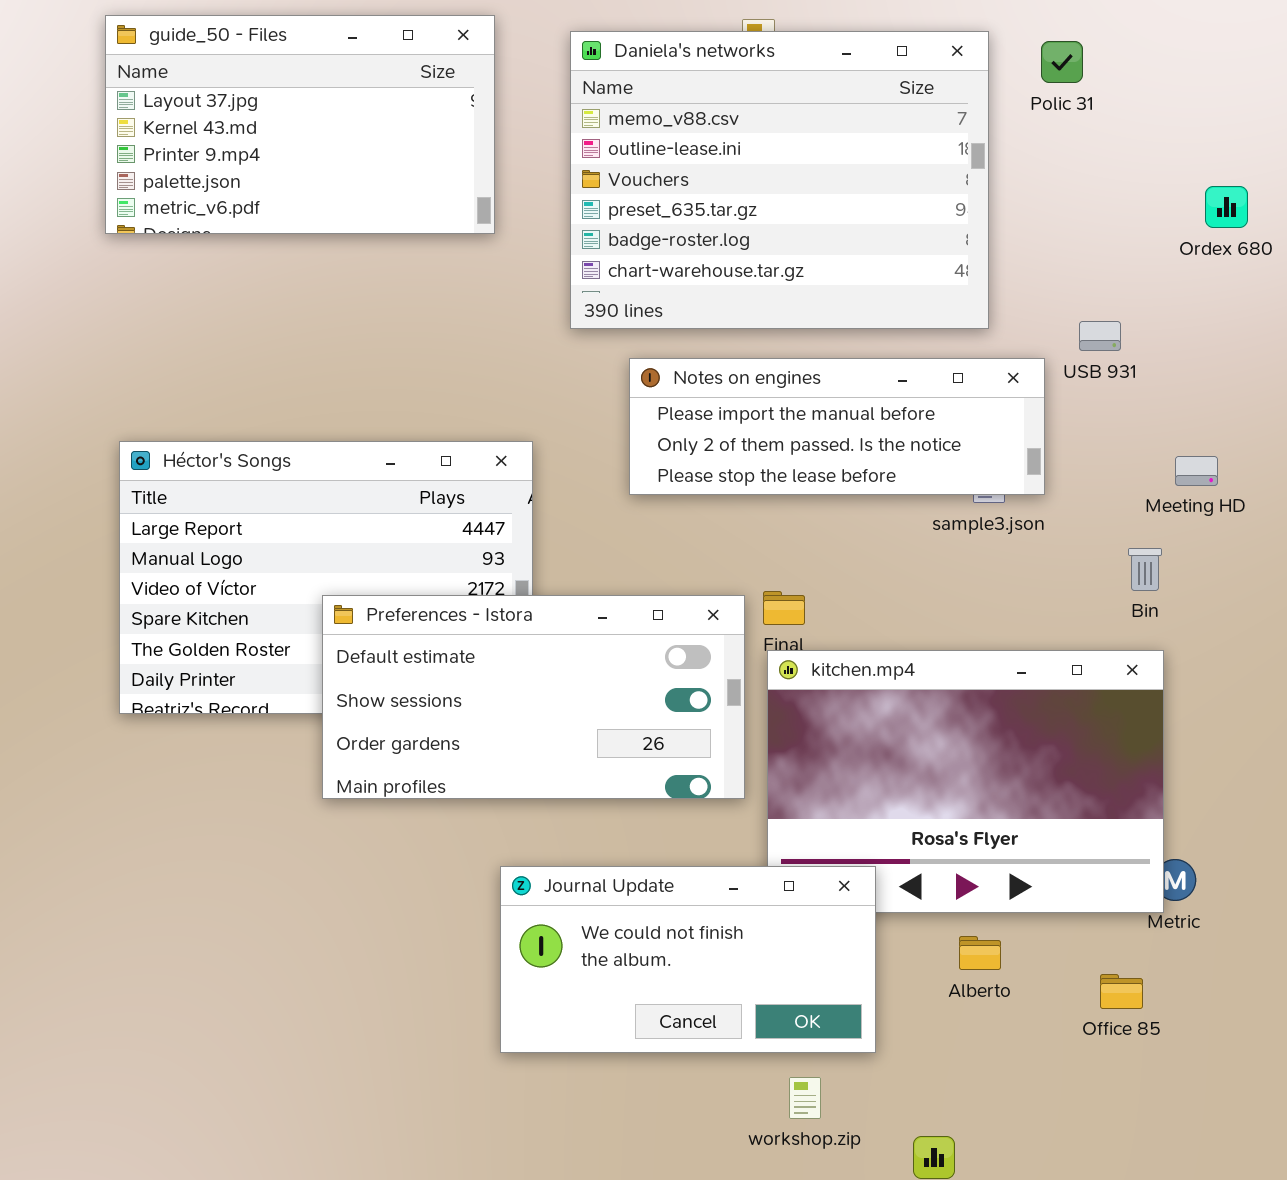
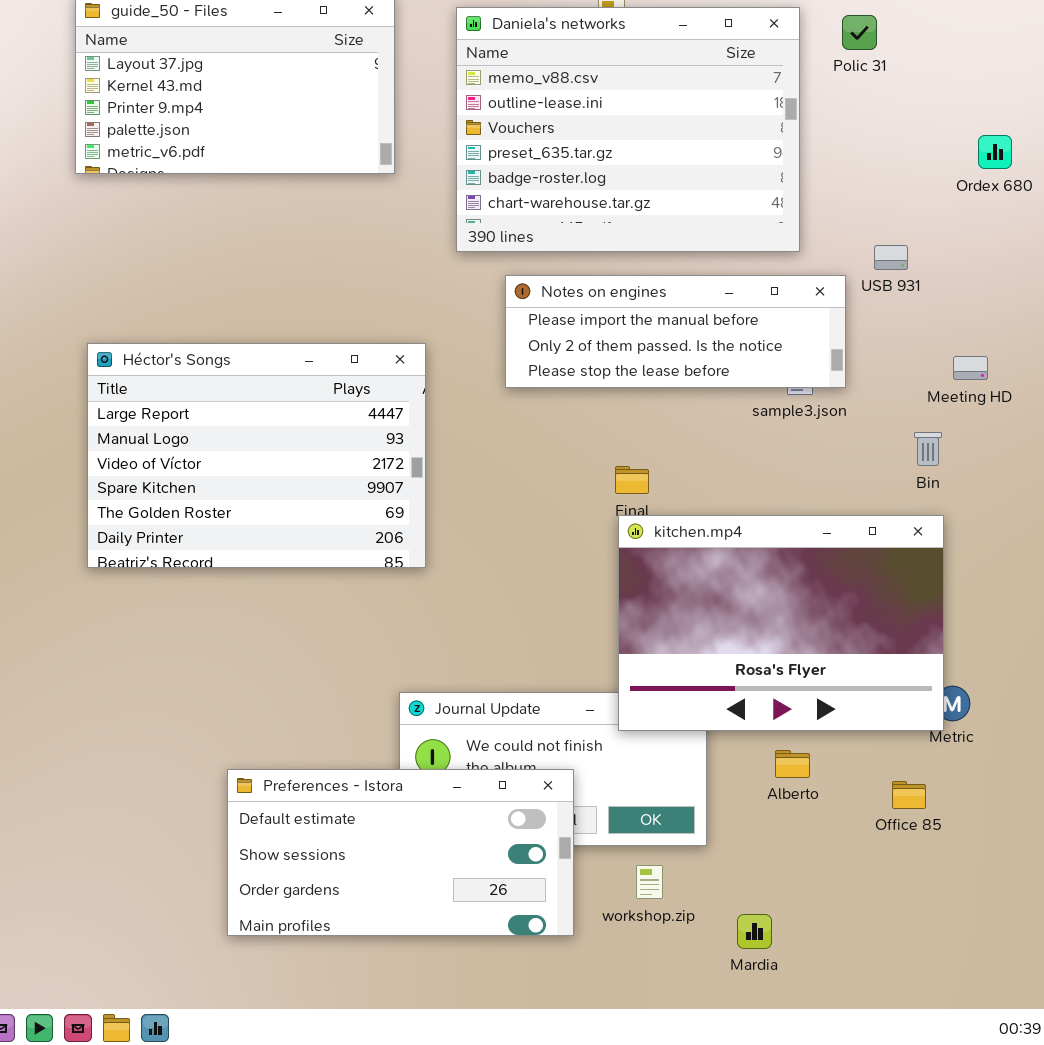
Preferences - Istora: [322,595,745,799] -> [227,769,574,936], moved
kitchen.mp4: [767,650,1164,913] -> [618,515,944,731], raised

